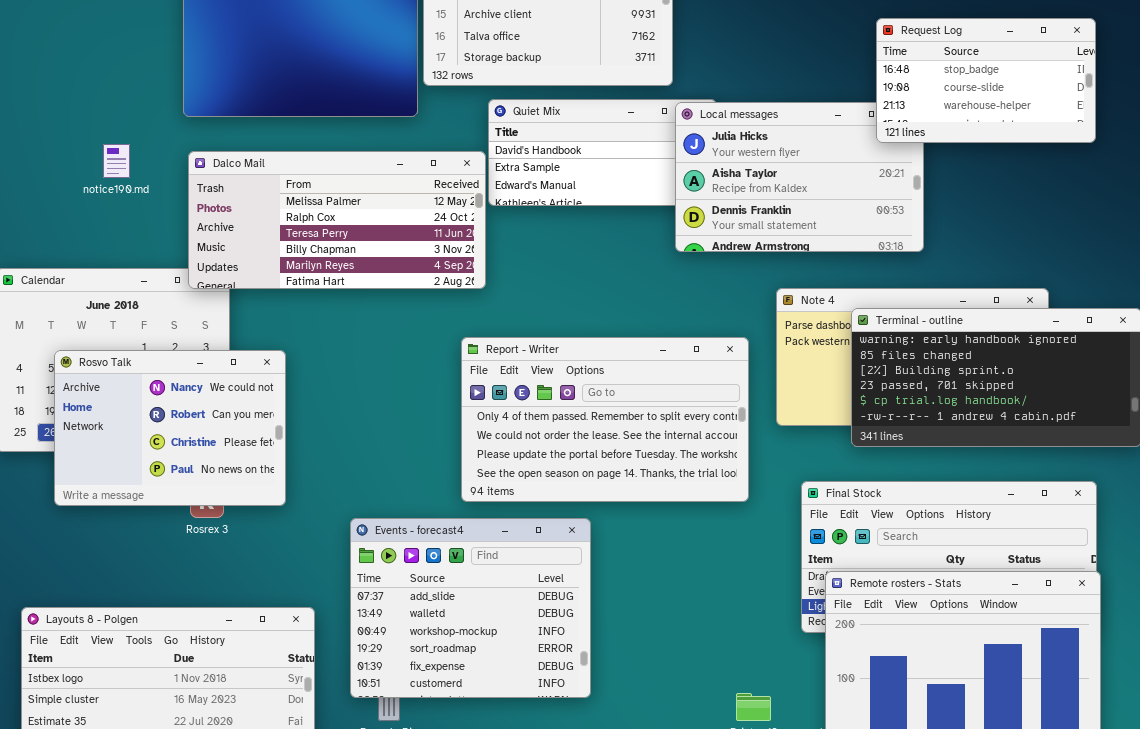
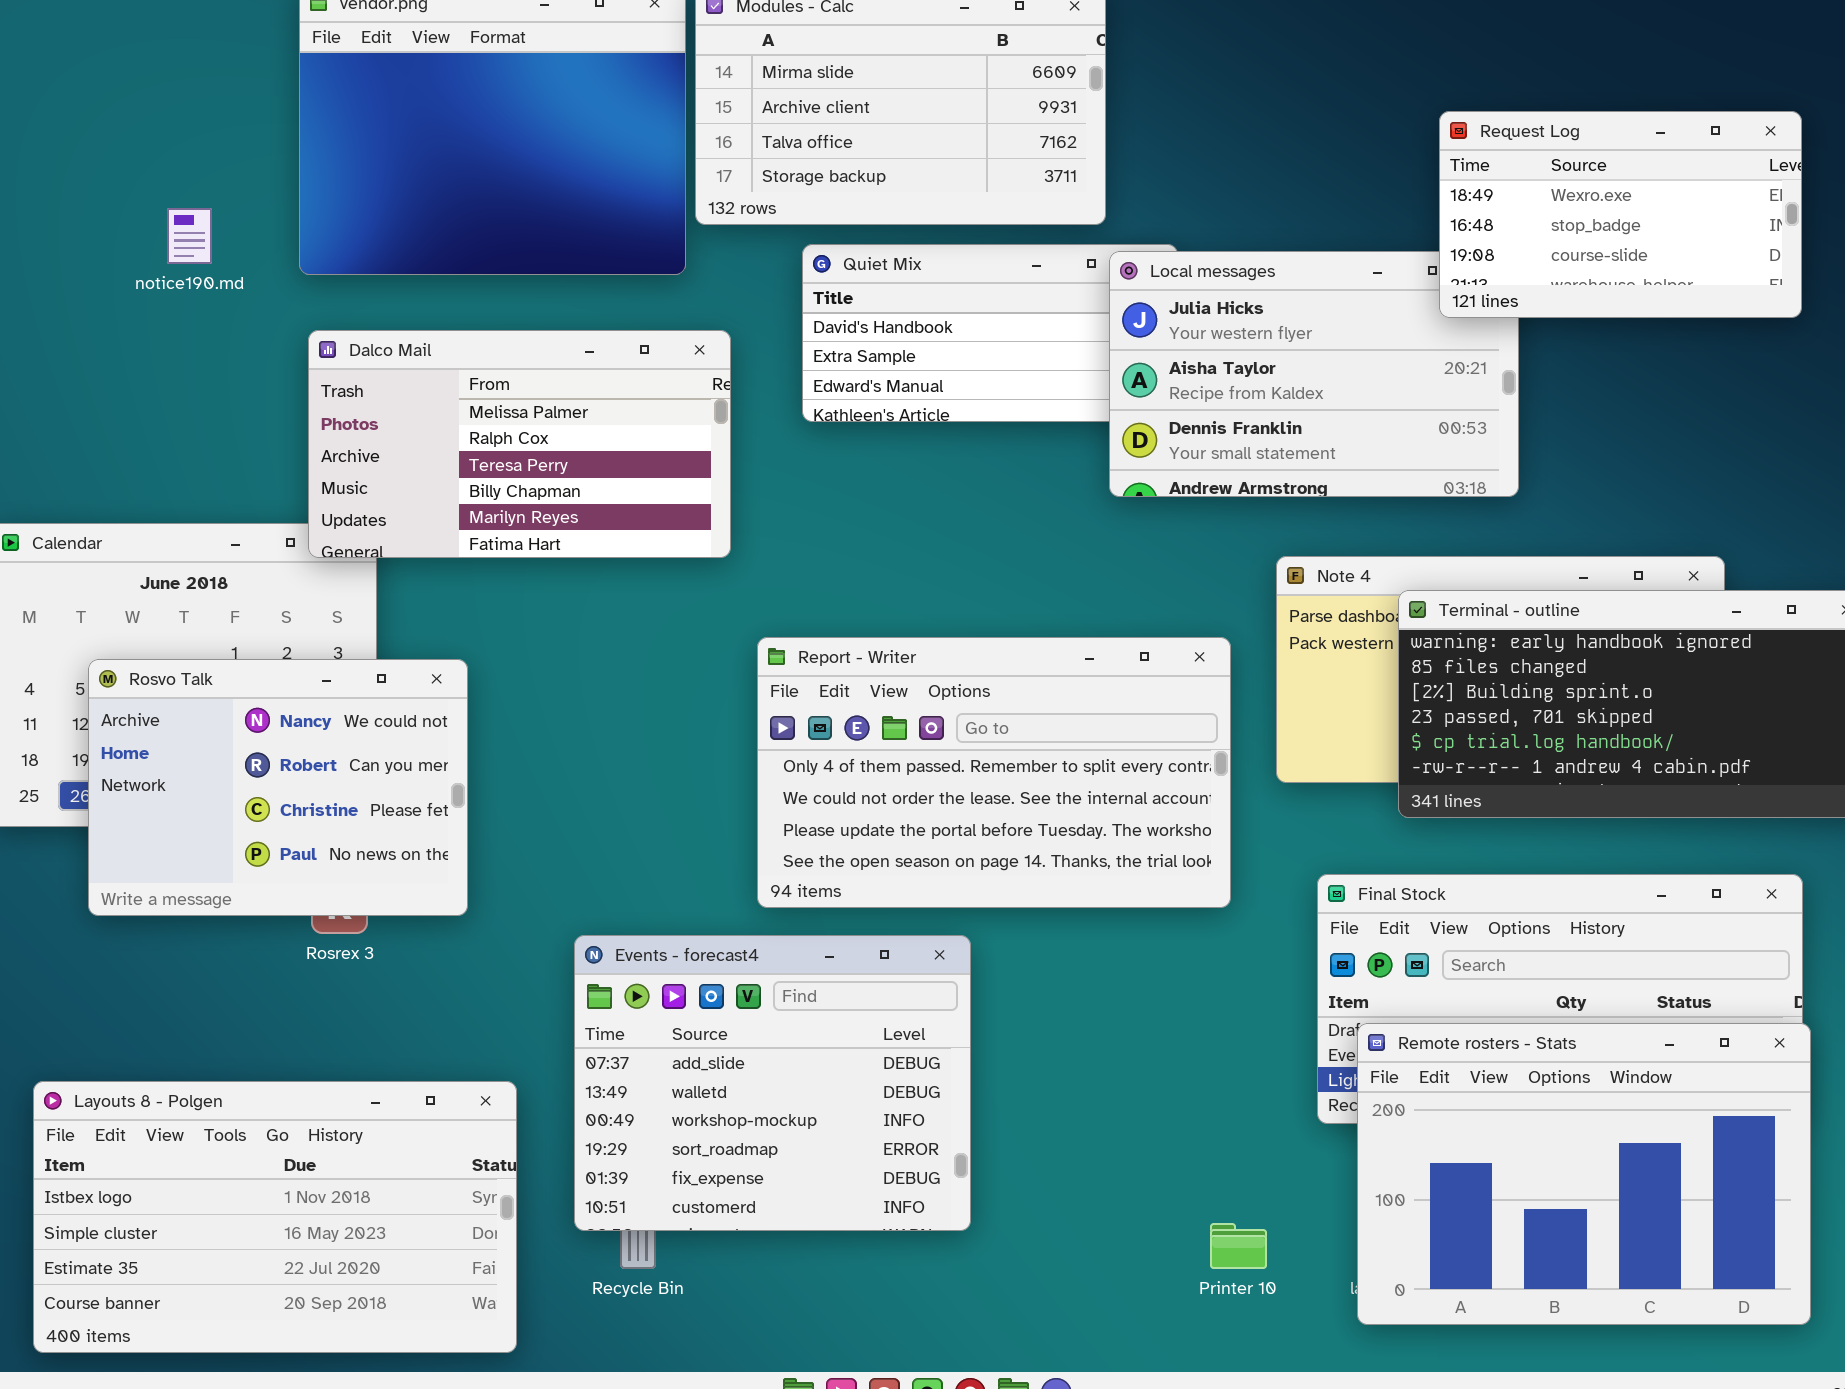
Request Log: [876,18,1096,143] -> [1439,111,1802,318], scrolled up 1 row
notice190.md: [103,144,130,178] -> [167,208,212,264], moved
Dalco Mail: [188,151,486,289] -> [308,330,731,558], resized

